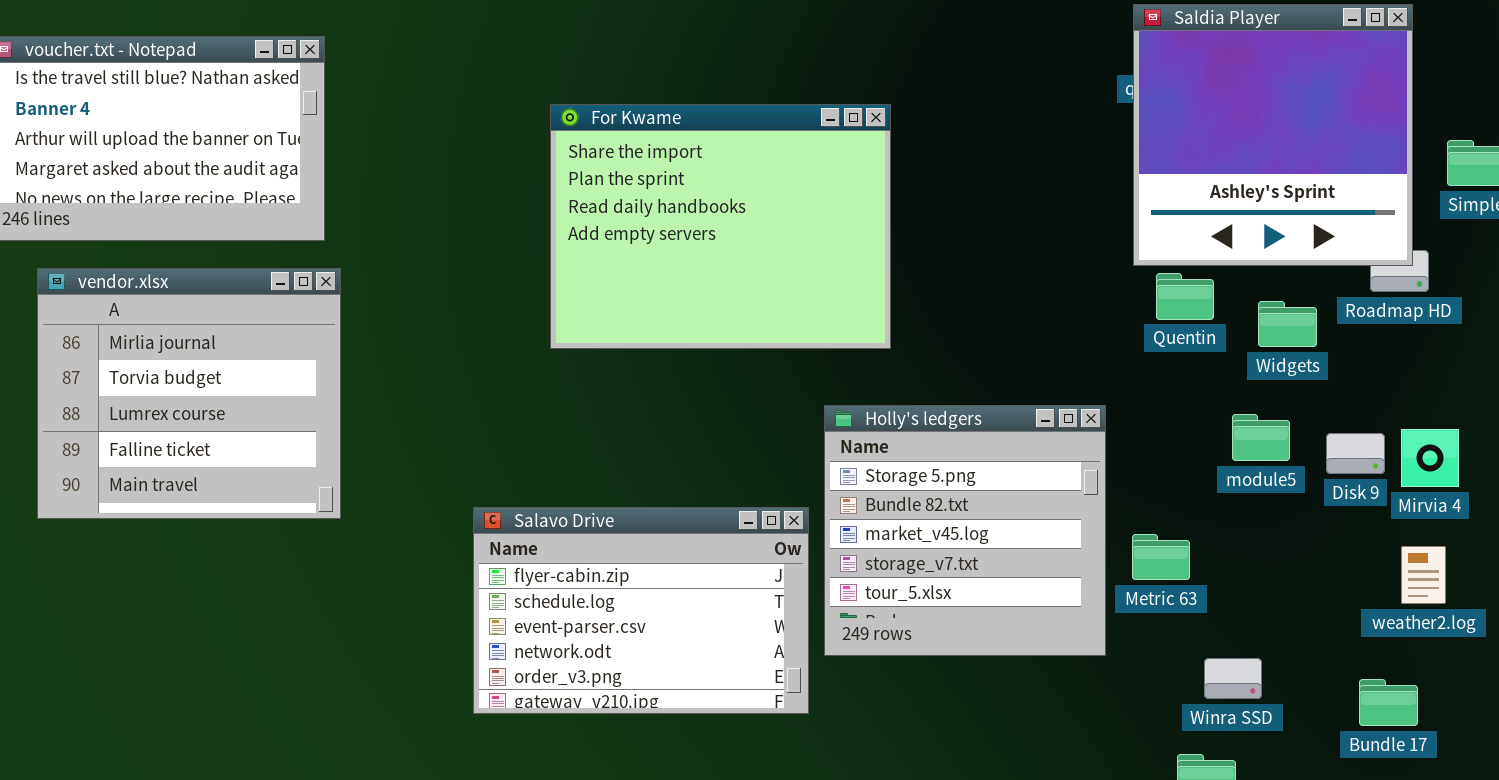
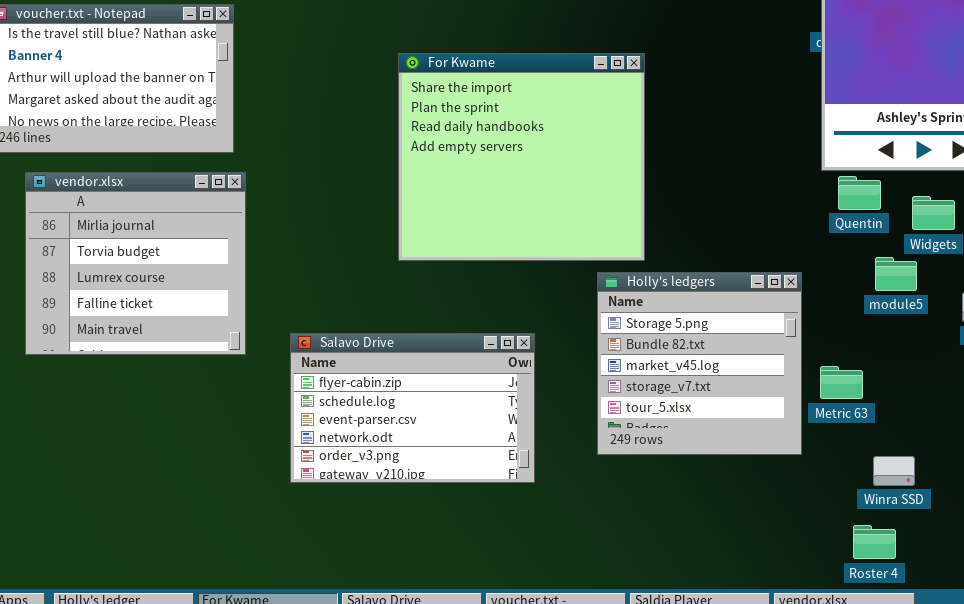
For Kwame: [550,104,891,349] -> [398,53,645,261], resized
module5: [1232,414,1290,461] -> [875,257,917,291], moved
Salavo Drive: [473,507,809,714] -> [290,333,535,483], moved

